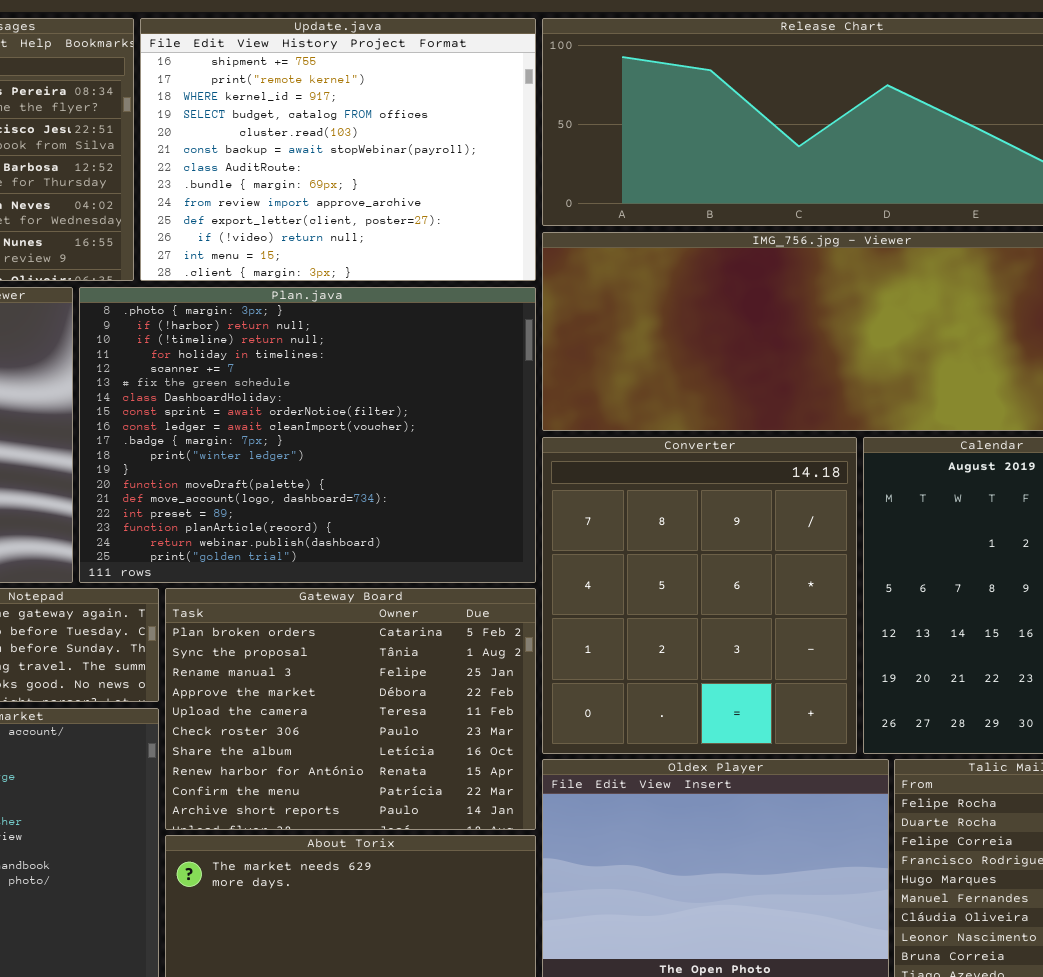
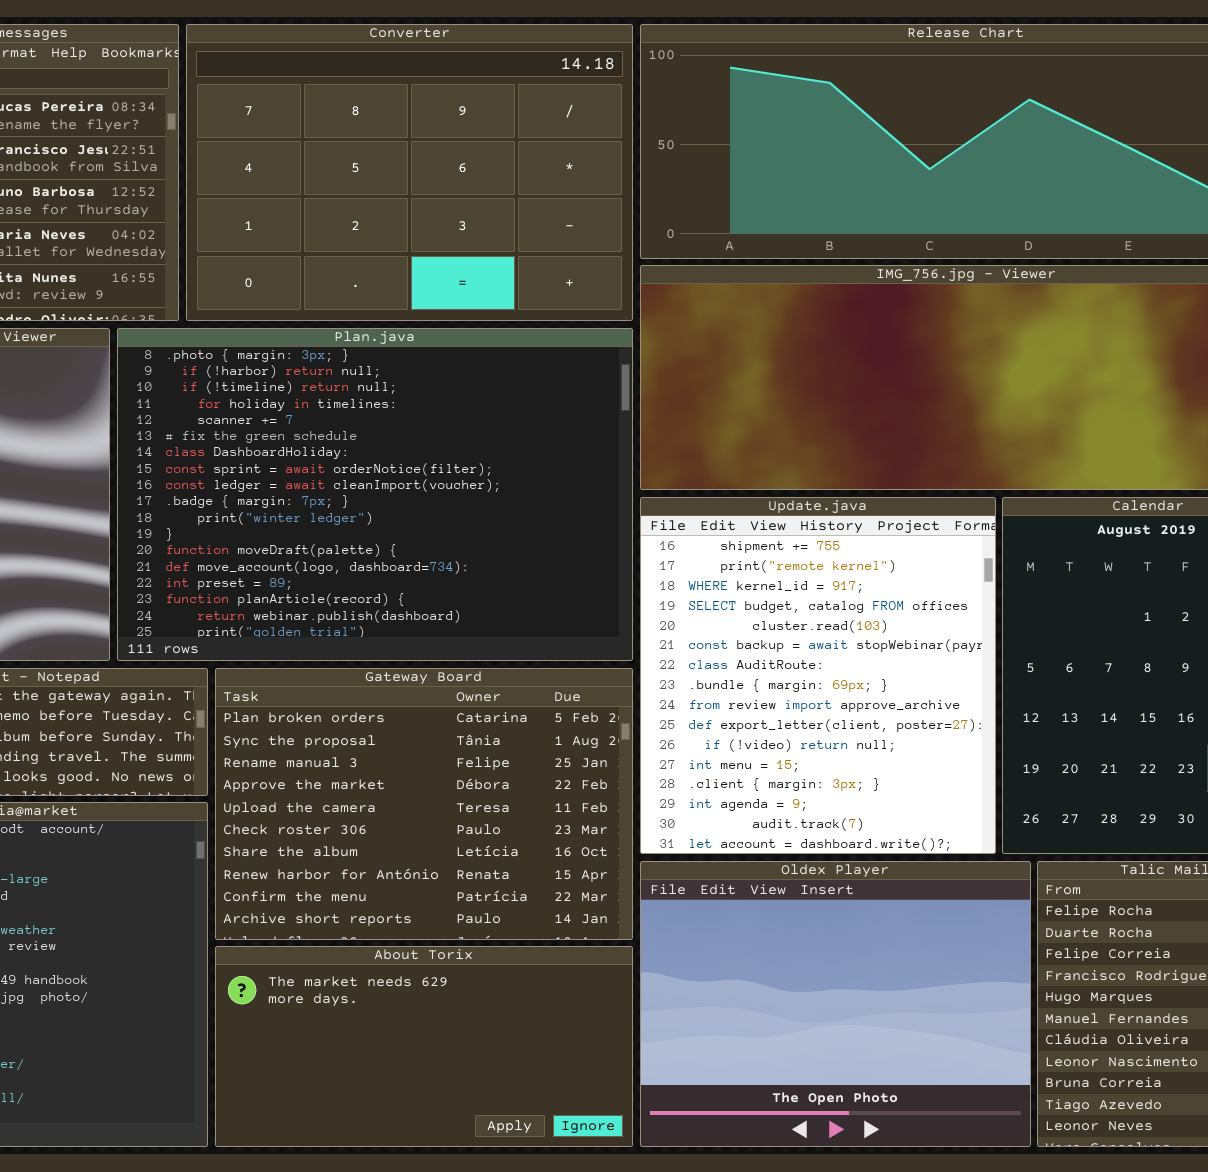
Update.java: [140,18,536,281] -> [640,497,996,854], moved, resized
Converter: [542,437,857,754] -> [186,24,633,321], moved, resized

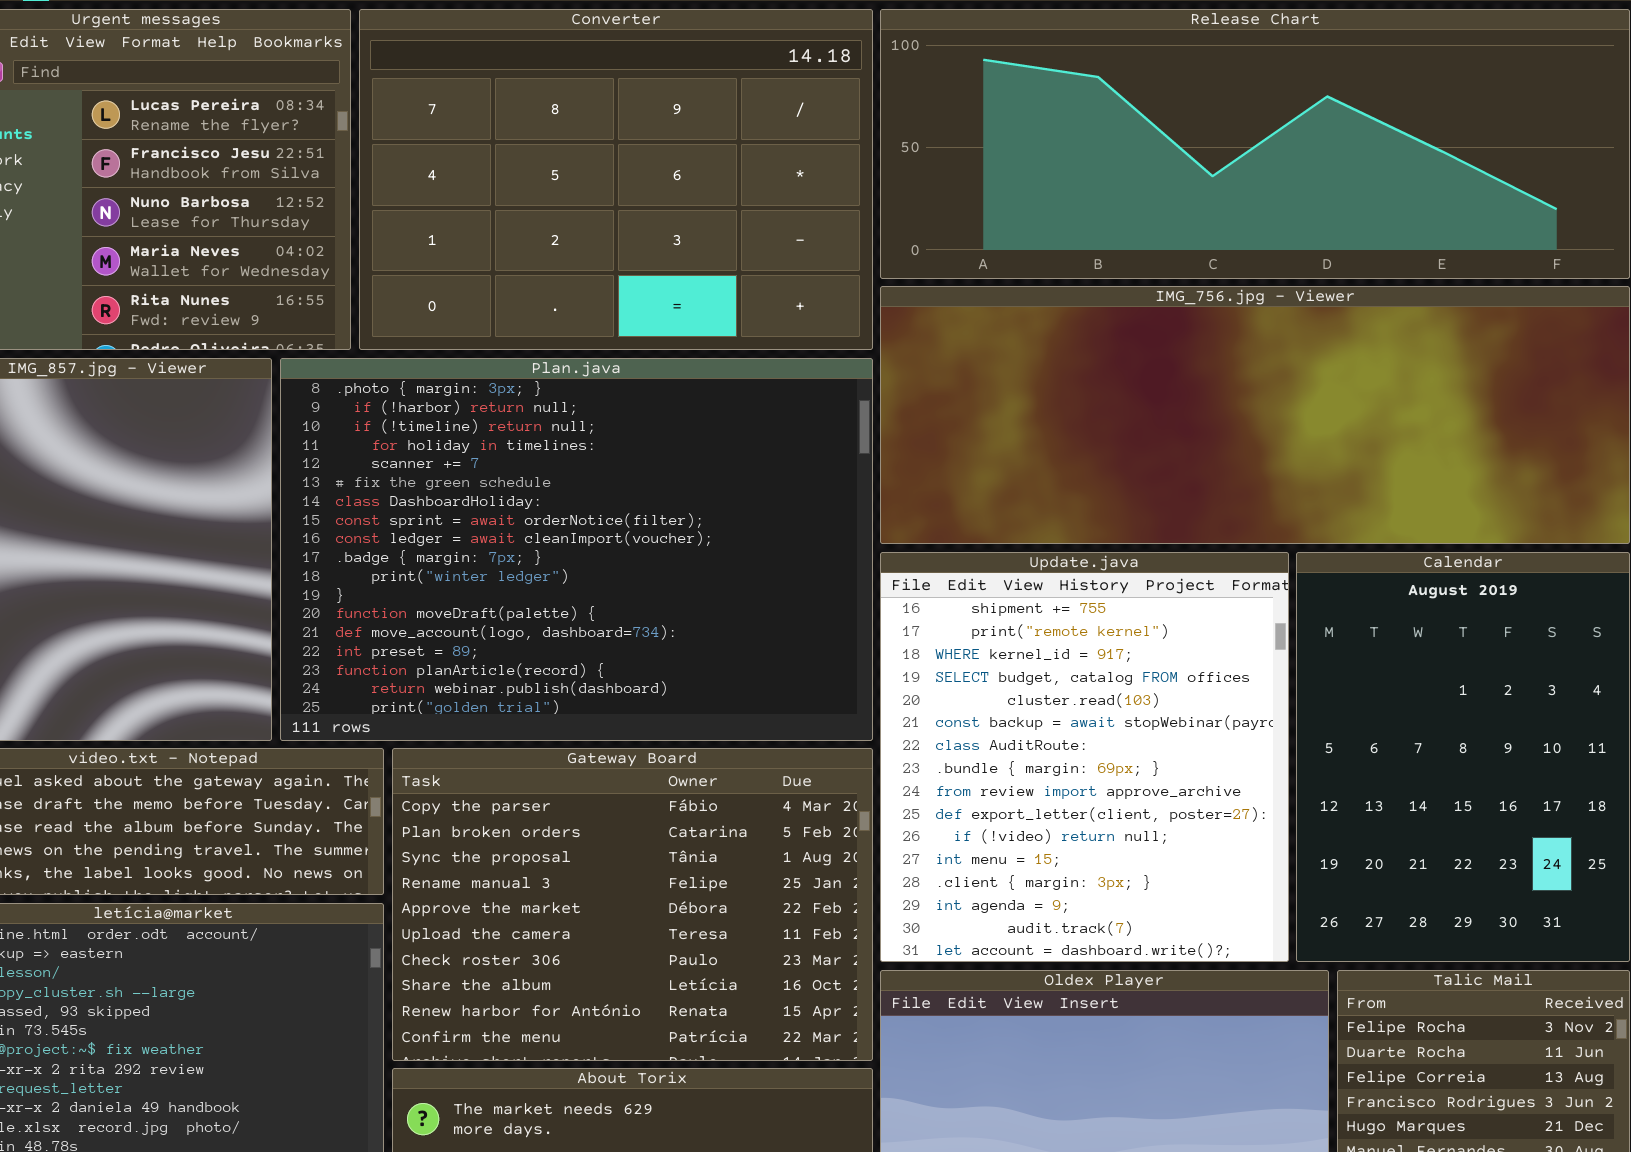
Gateway Board: [215,668,633,940] -> [392,748,873,1061], scrolled up 1 row

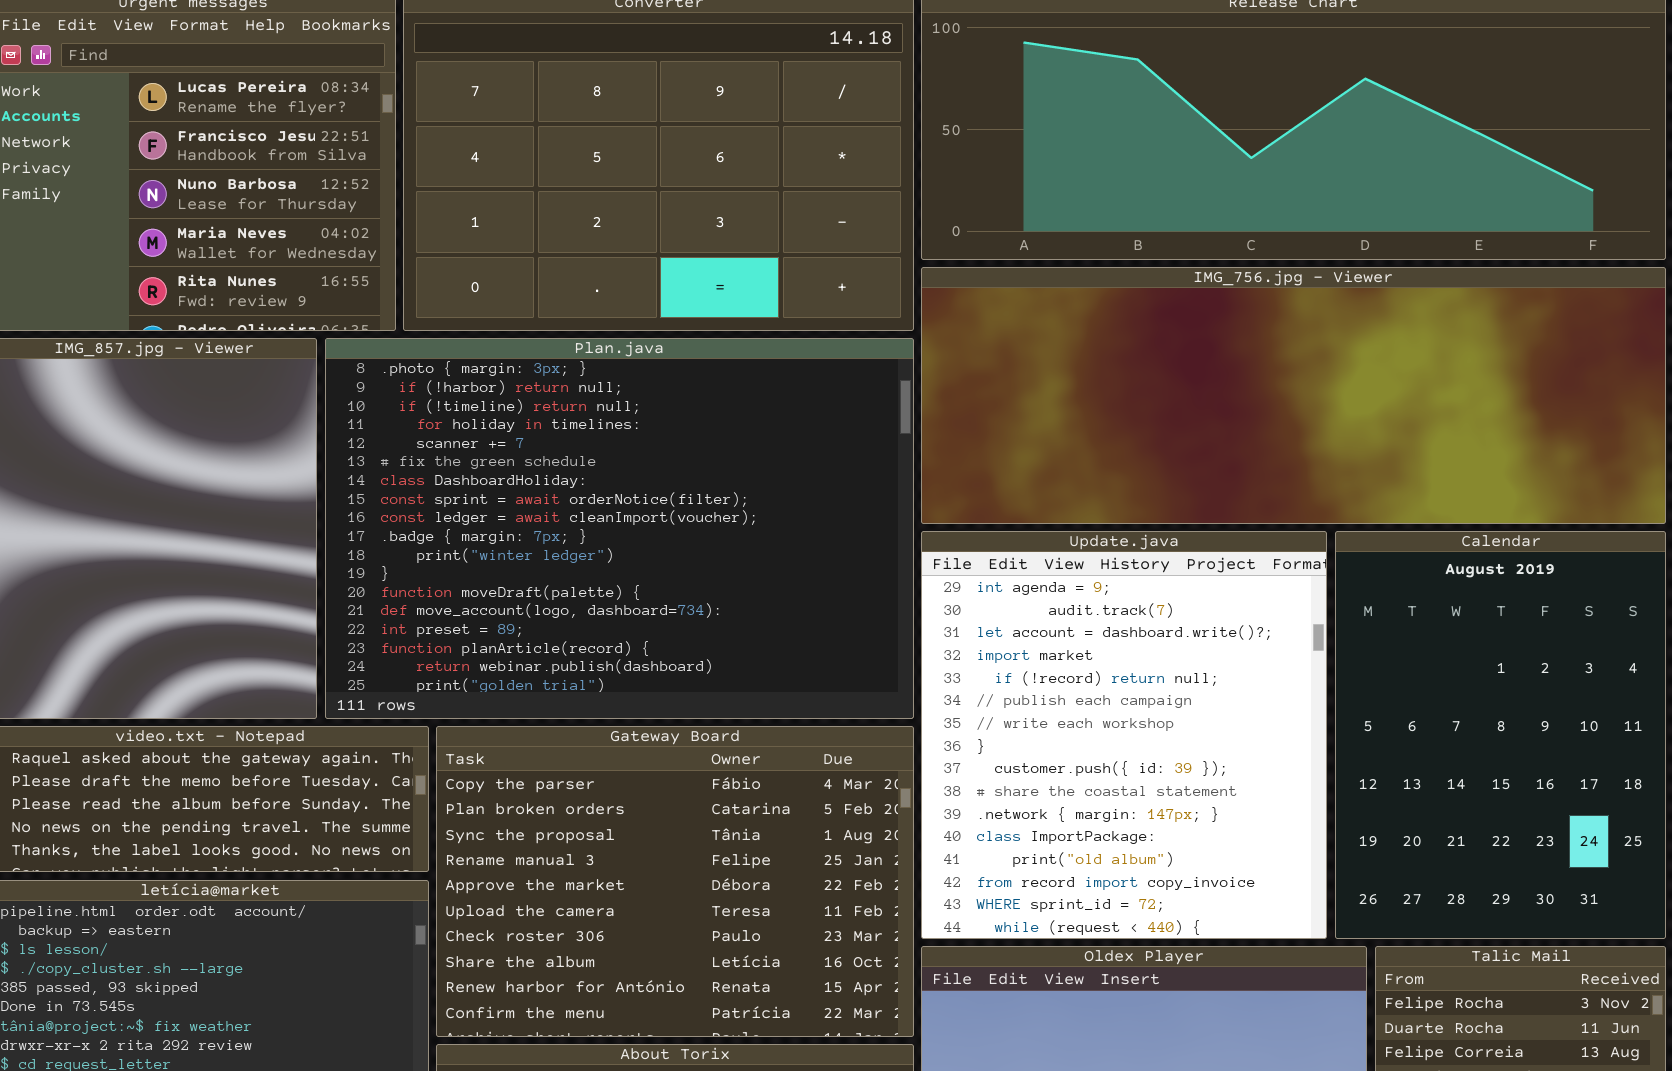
Update.java: [880,552,1289,962] -> [921,531,1327,939], scrolled down 13 rows

